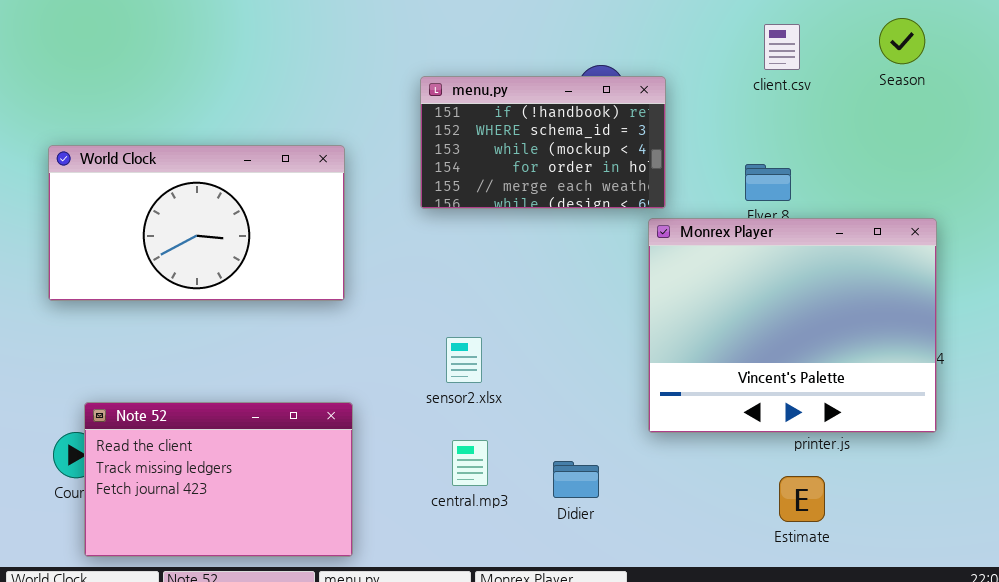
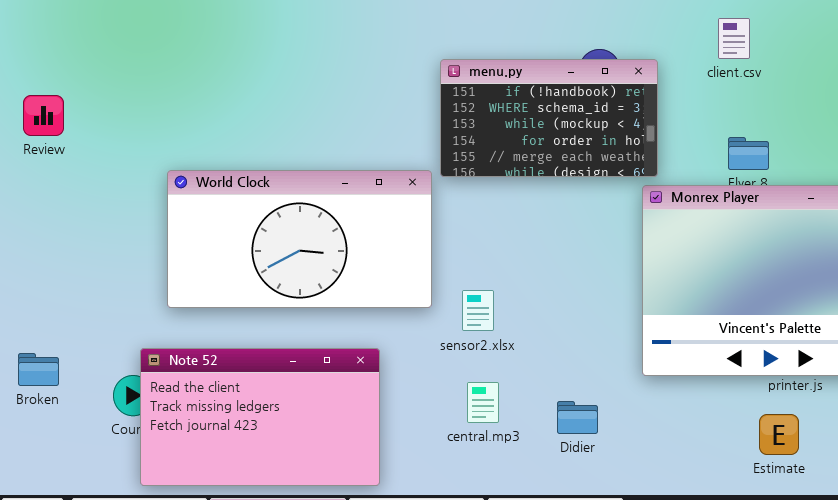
client.csv: [764,24,800,70] -> [718,18,750,59], moved
World Clock: [48,145,345,301] -> [167,170,432,308], moved

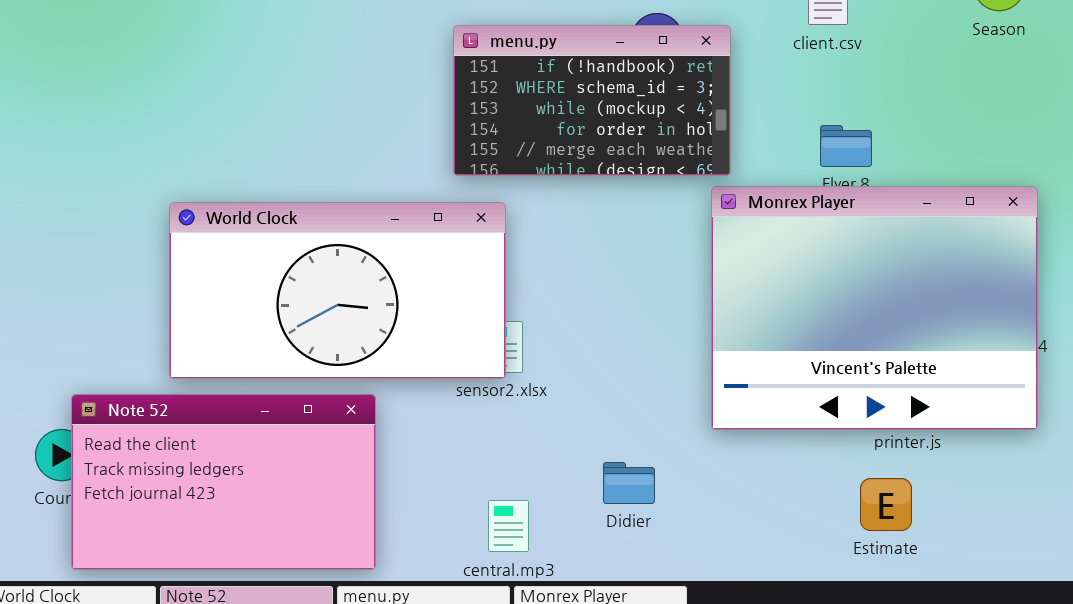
World Clock: [167,170,432,308] -> [169,202,506,379], moved
central.mp3: [467,382,499,423] -> [488,500,529,552], moved

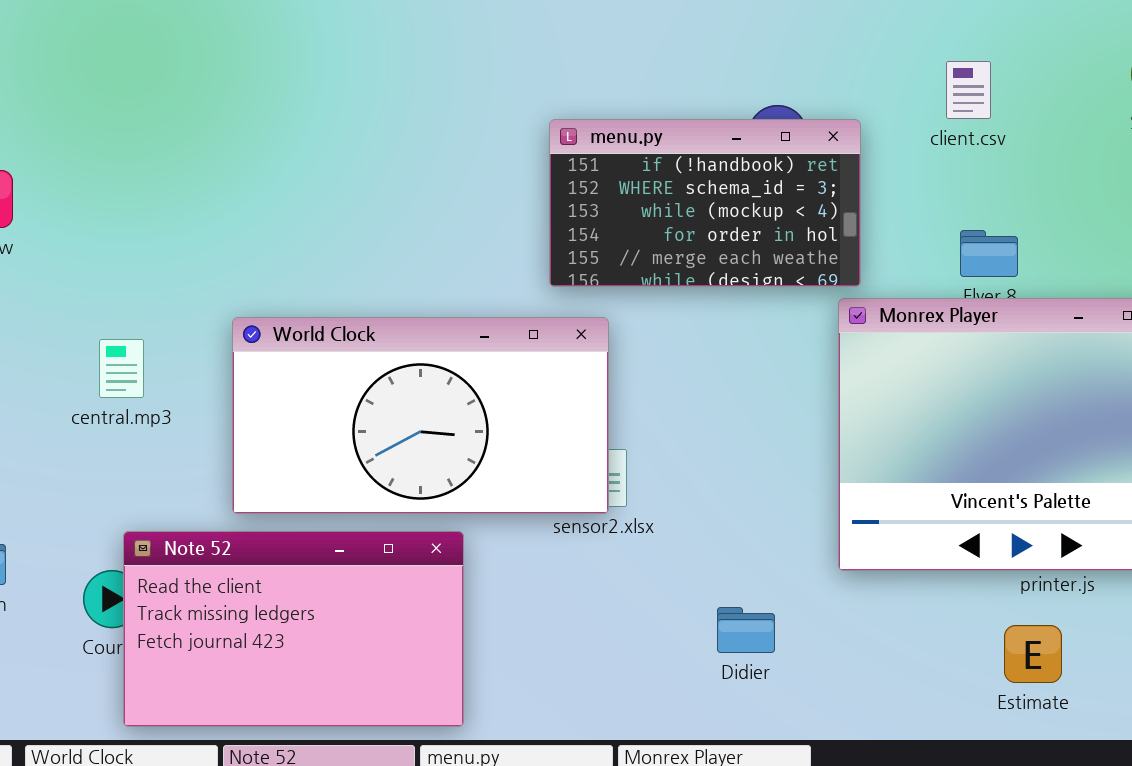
central.mp3: [488,500,529,552] -> [99,339,144,398], moved

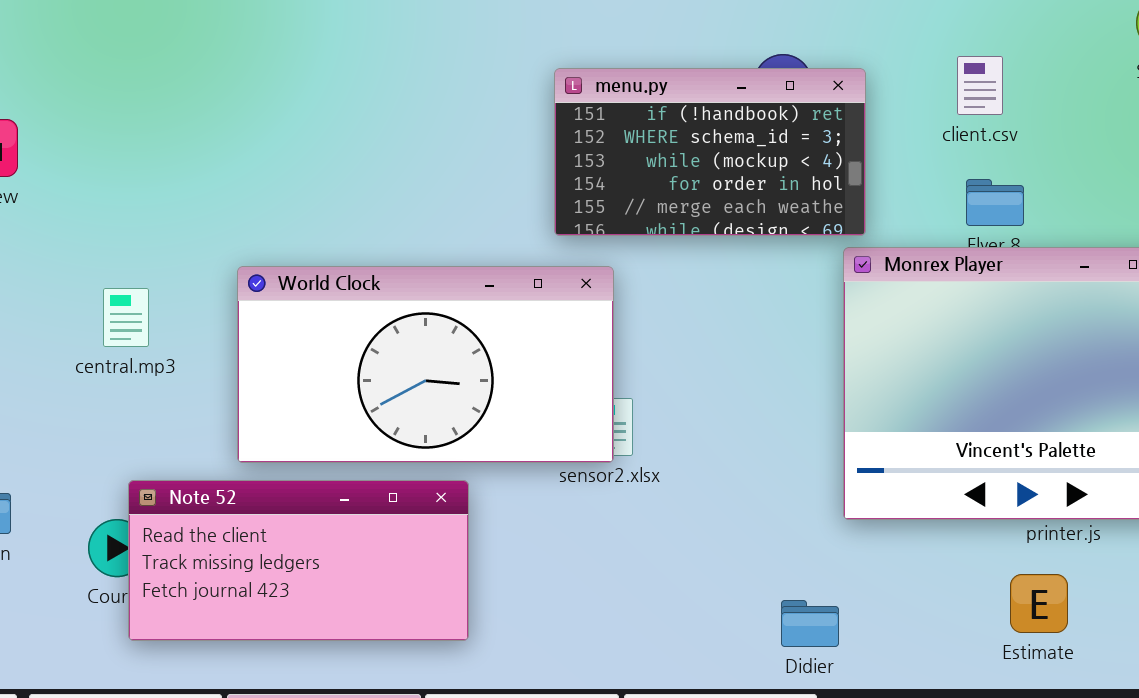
client.csv: [946,61,991,119] -> [957,56,1003,115], moved
Note 52: [123,531,464,727] -> [128,480,469,641], resized
Didier: [717,607,775,653] -> [781,600,839,647], moved

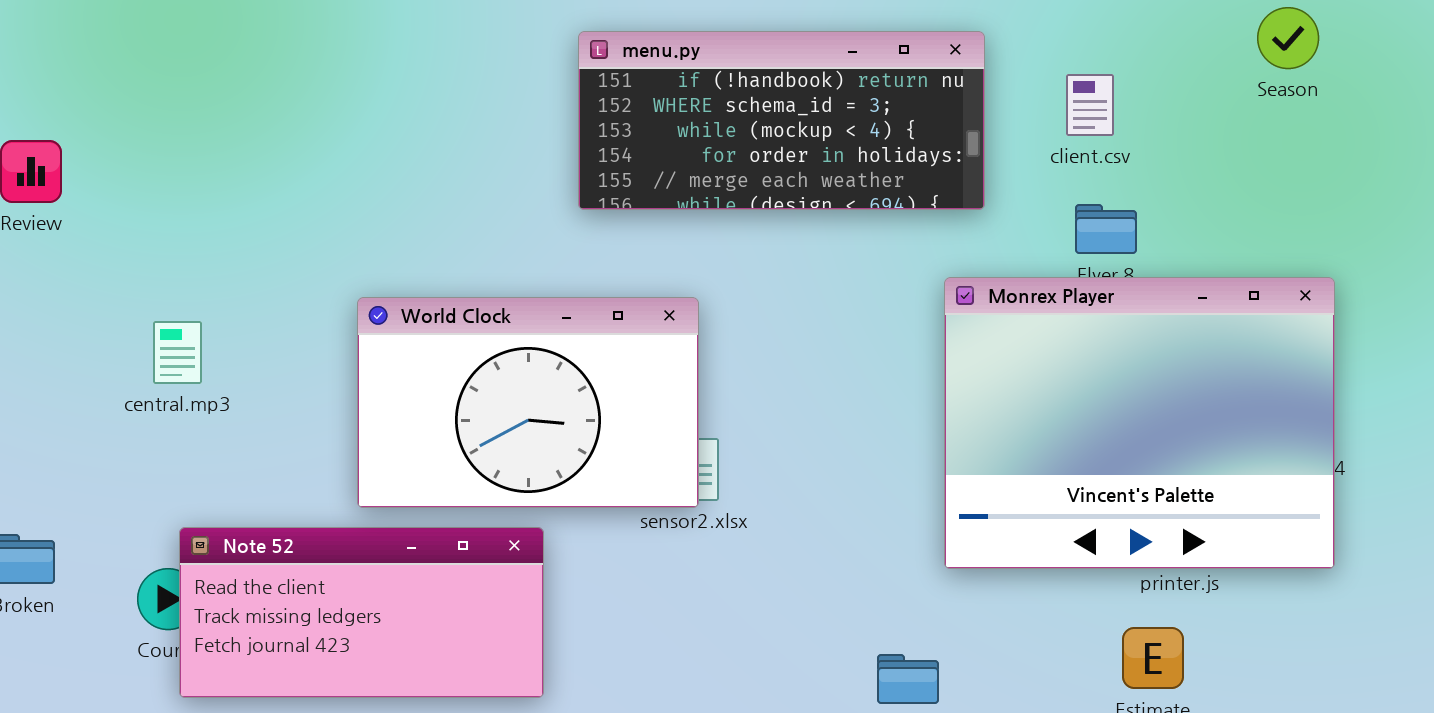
menu.py: [554,68,866,236] -> [578,31,985,210], moved, resized
World Clock: [237,266,614,463] -> [357,297,699,508], resized

